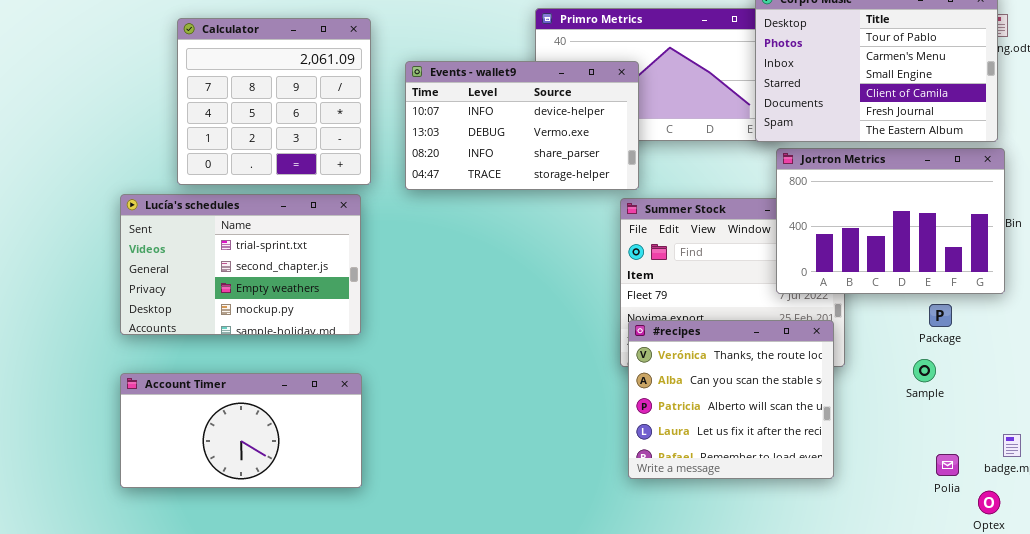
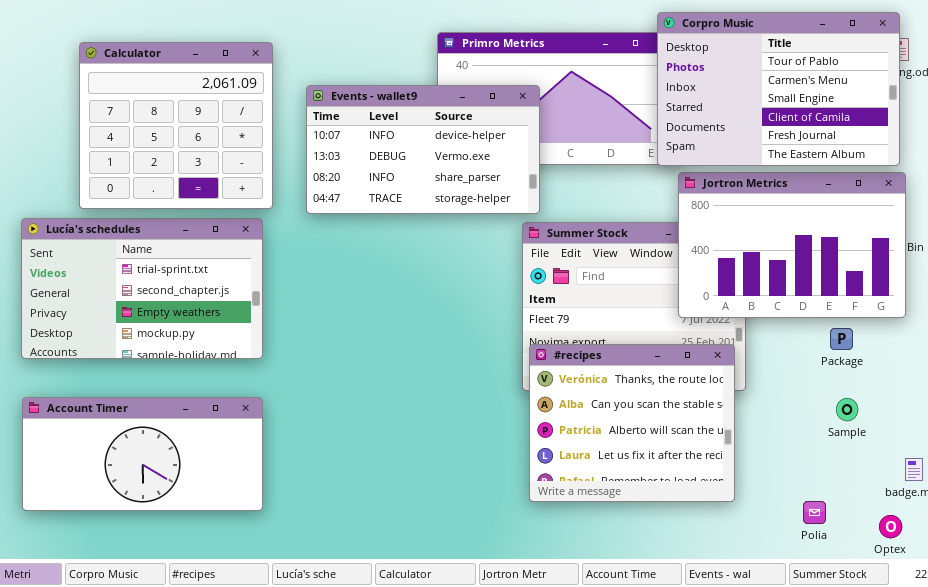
Sample: [913,359,936,382] -> [836,398,858,421], moved
Polia: [936,454,959,476] -> [803,501,826,524], moved

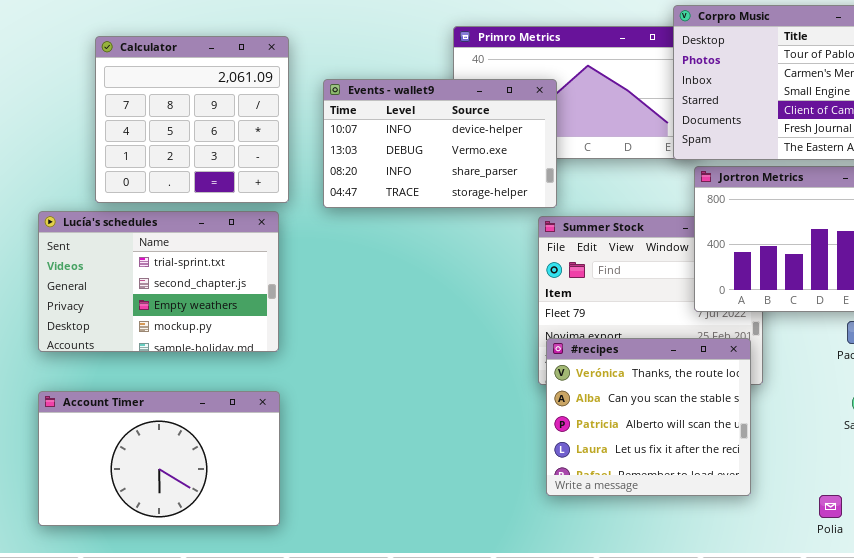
Account Timer: [22,397,263,511] -> [38,391,280,526], resized

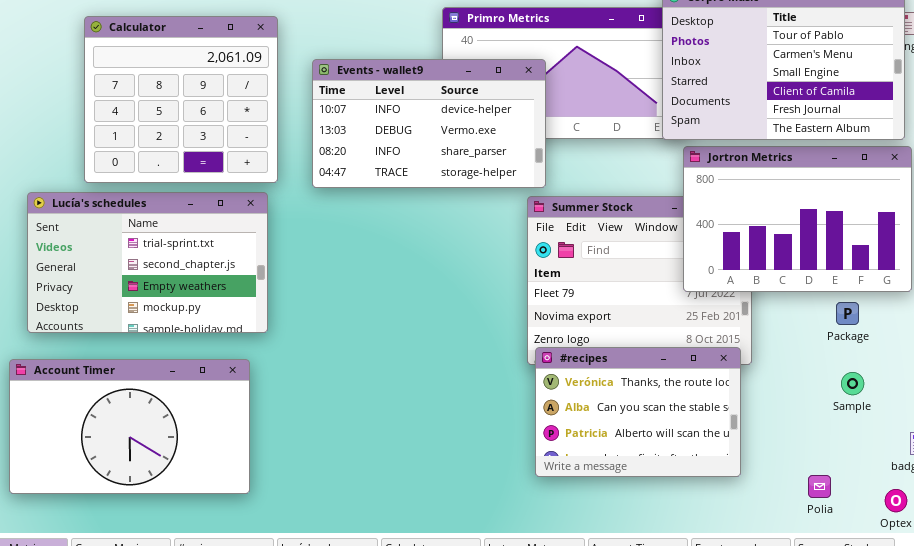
#recipes: [546,338,751,496] -> [535,347,741,477], resized
Account Timer: [38,391,280,526] -> [9,359,250,494], moved

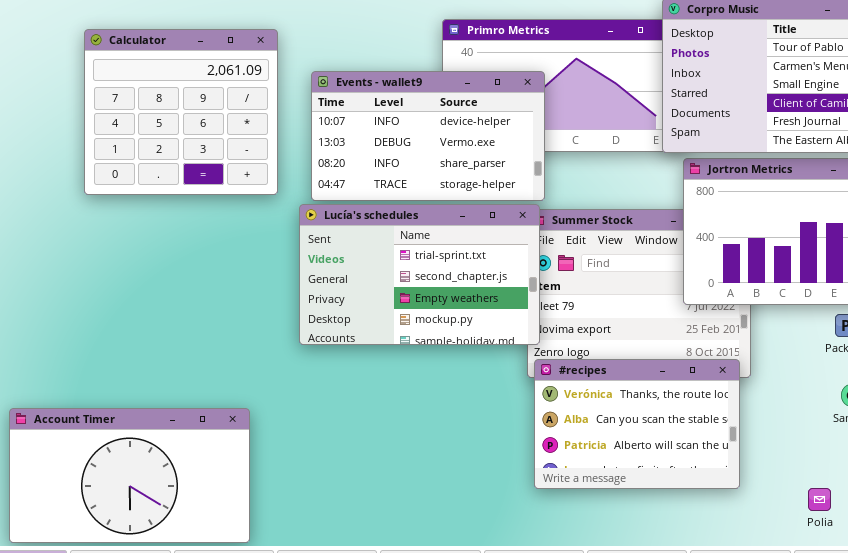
Lucía's schedules: [27,192,268,333] -> [299,204,540,345], moved
Account Timer: [9,359,250,494] -> [9,408,250,543], moved

